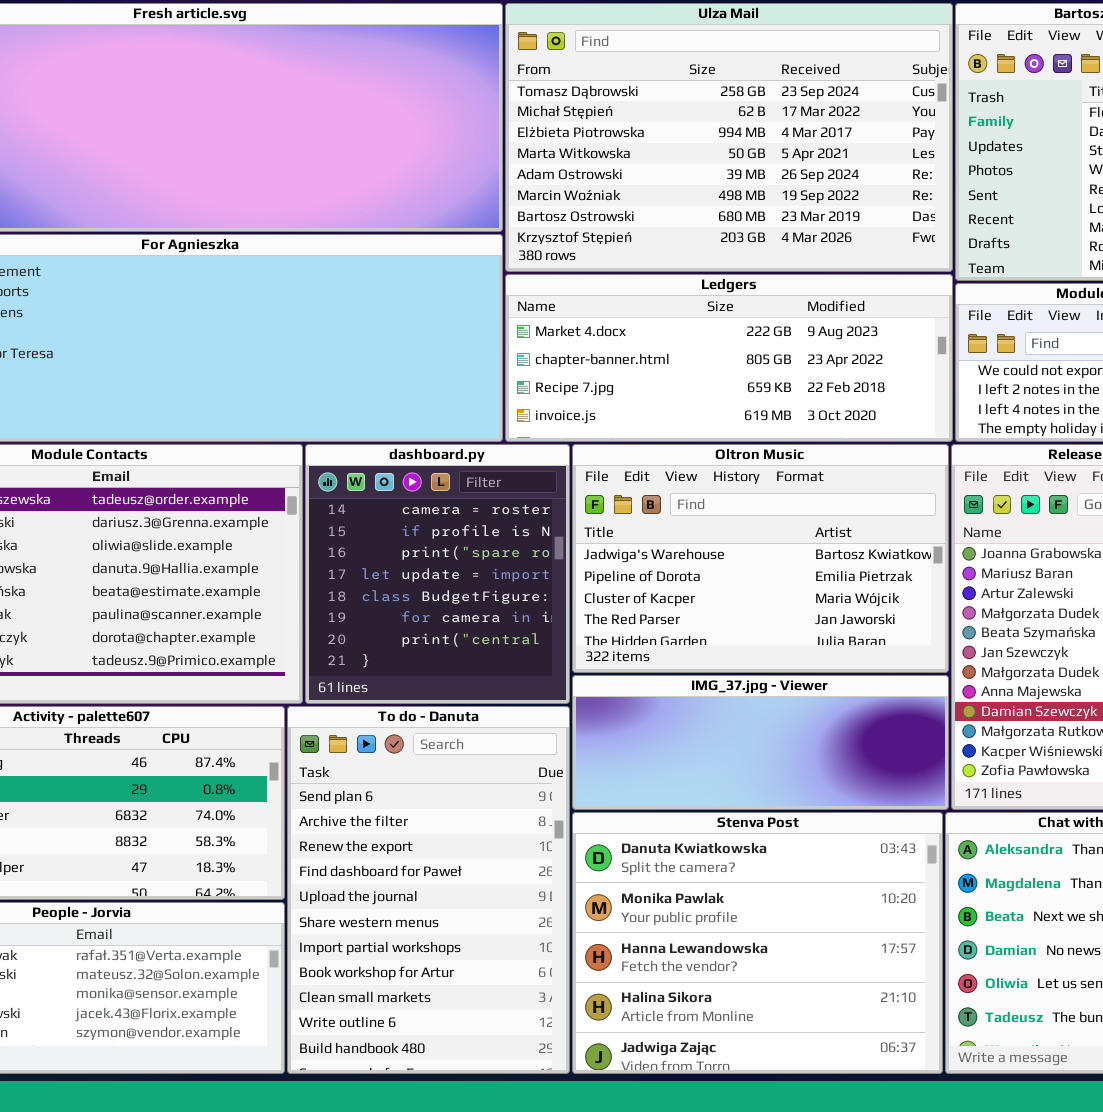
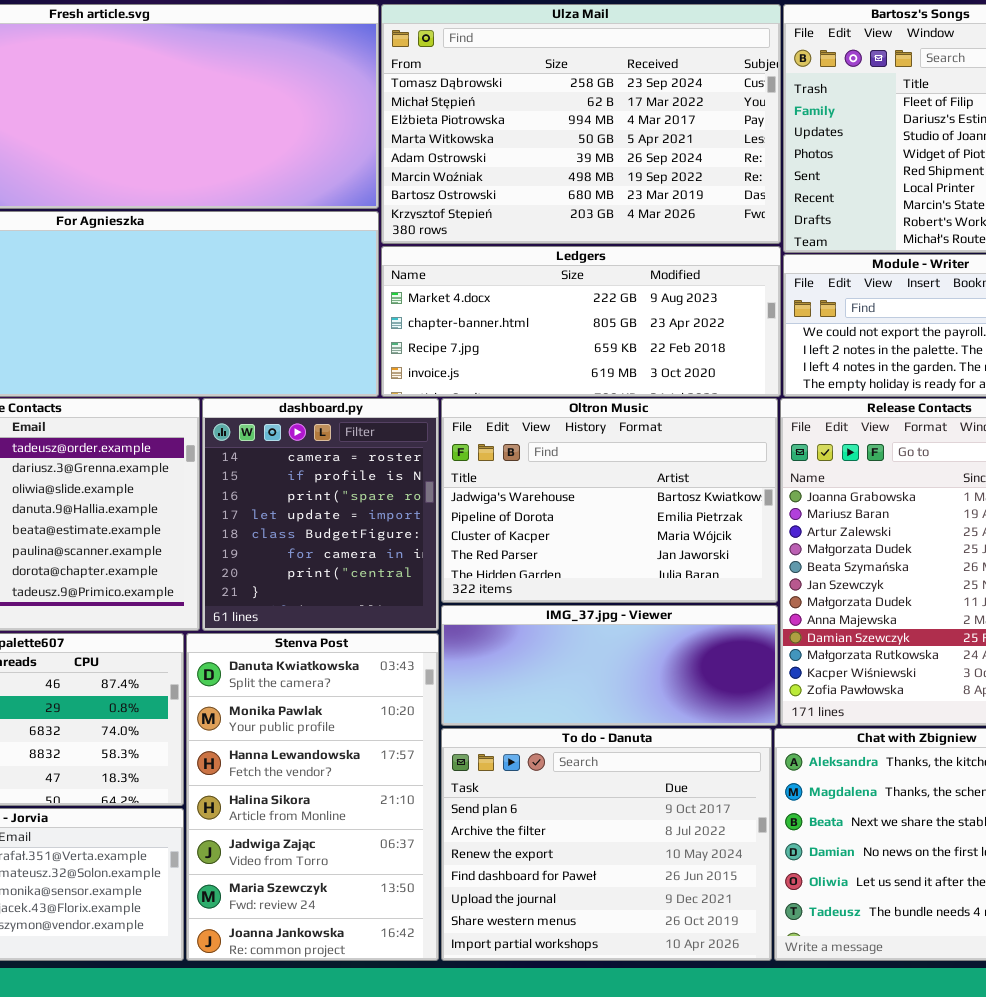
To do - Danuta: [287,706,570,1074] -> [441,728,772,961], moved, resized
Stenva Post: [572,812,943,1074] -> [186,633,439,961], moved, resized

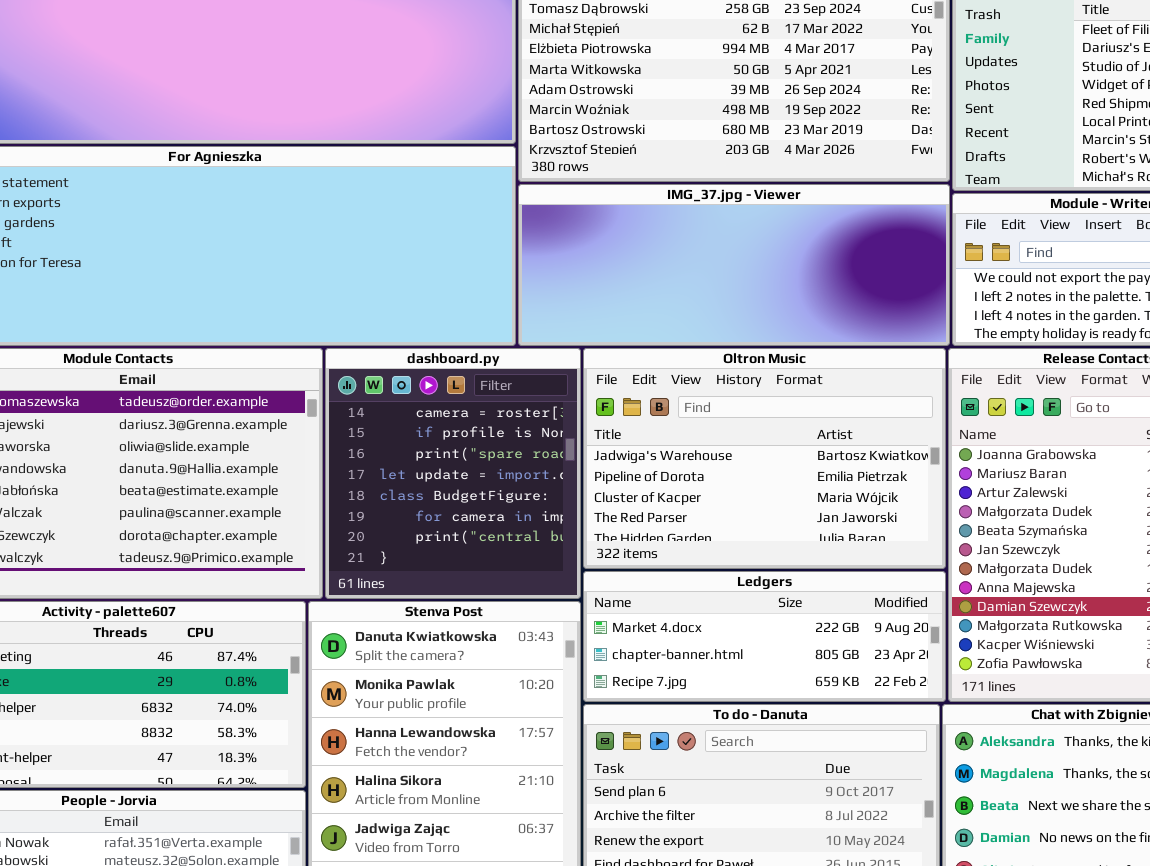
Ledgers: [381,246,781,397] -> [583,571,946,702], moved, resized
IMG_37.jpg - Viewer: [441,605,778,726] -> [518,184,950,346], moved, resized

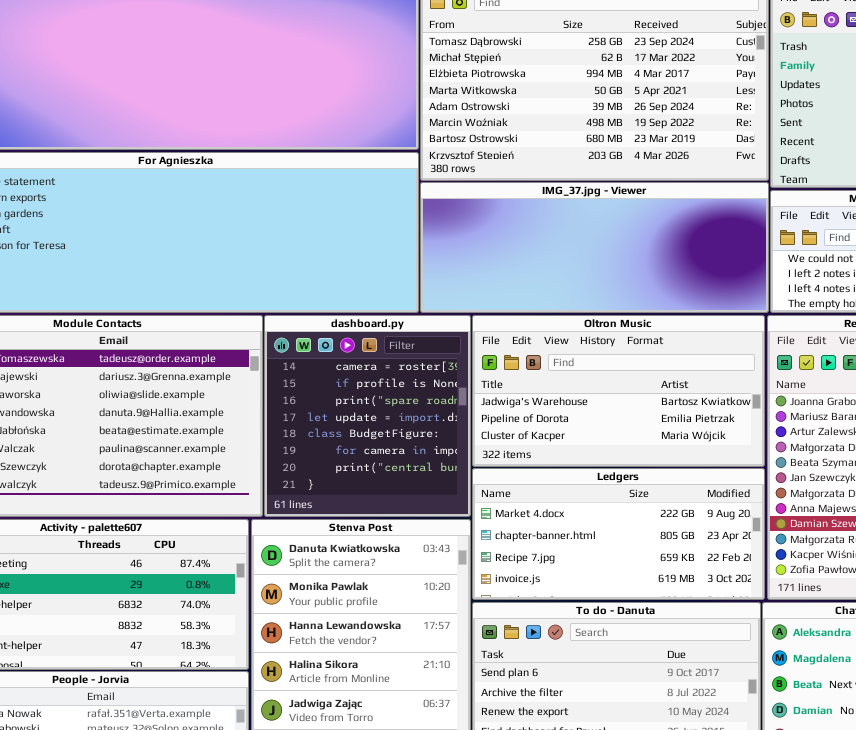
Oltron Music: [583,348,946,569] -> [472,315,765,467], resized
Ledgers: [583,571,946,702] -> [472,468,765,600], resized

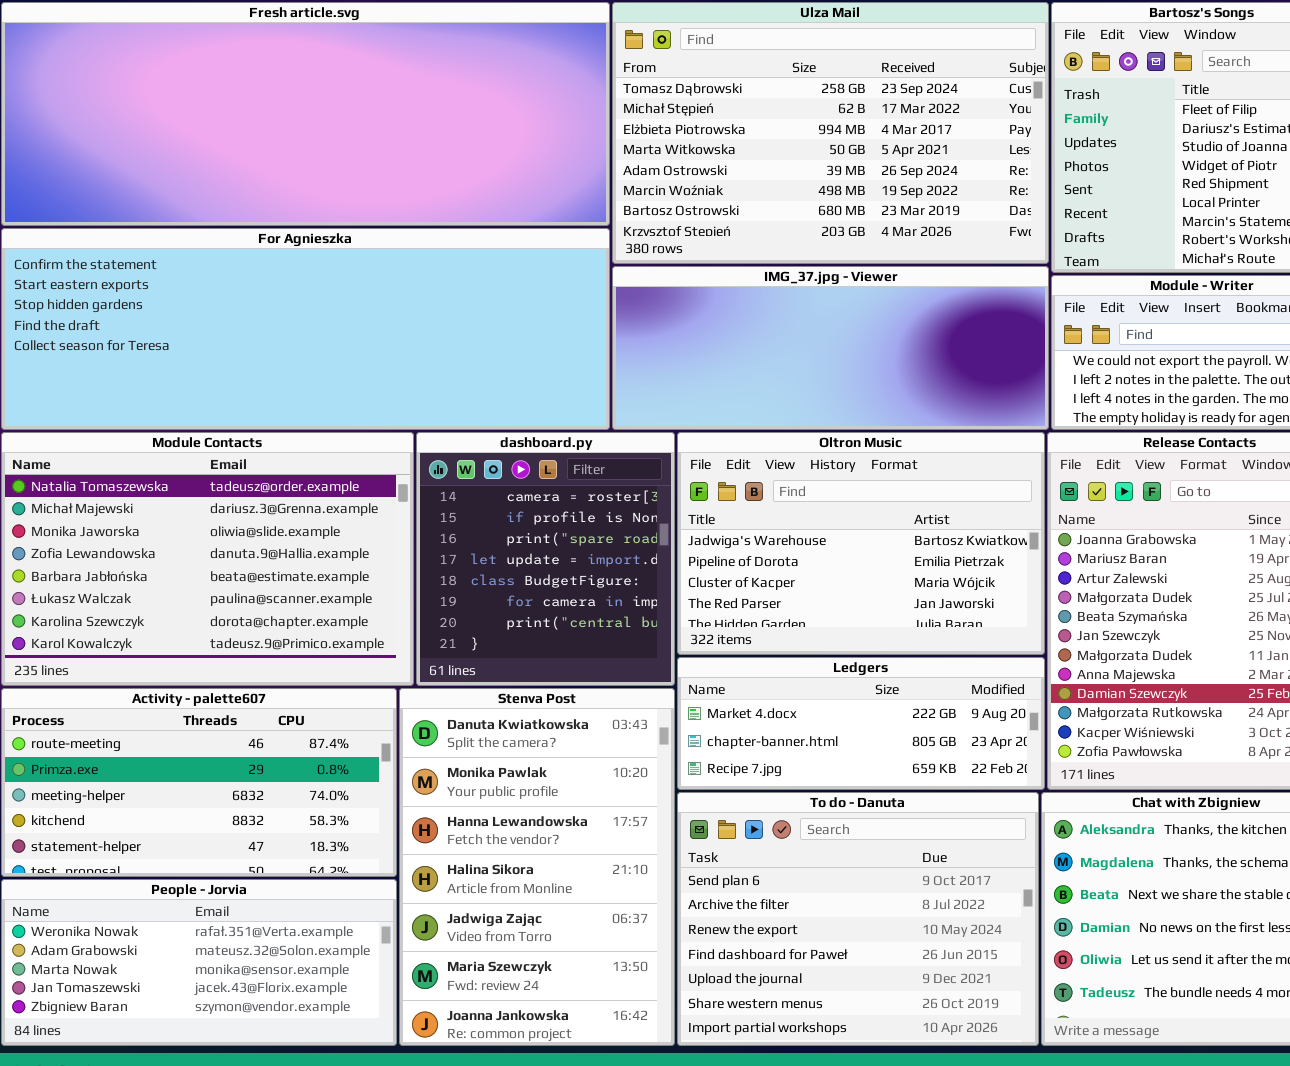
Oltron Music: [472,315,765,467] -> [677,432,1045,655], resized
Ledgers: [472,468,765,600] -> [677,657,1045,790], resized

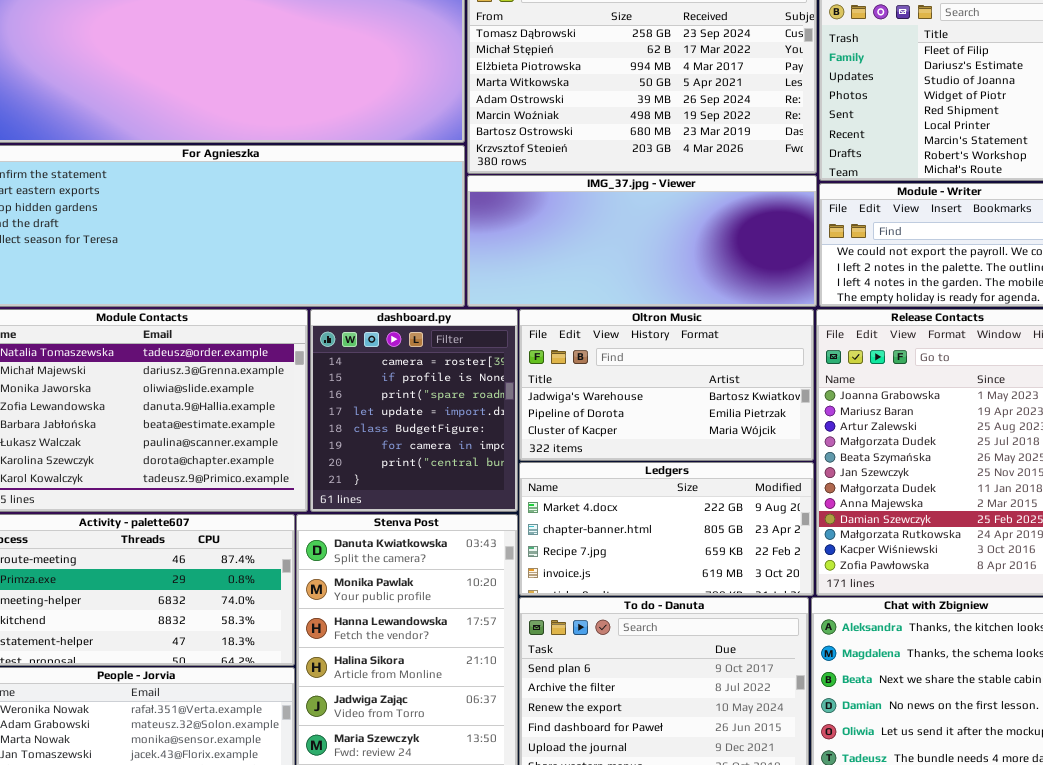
Oltron Music: [677,432,1045,655] -> [519,309,814,461], resized
Ledgers: [677,657,1045,790] -> [519,462,814,596], resized

